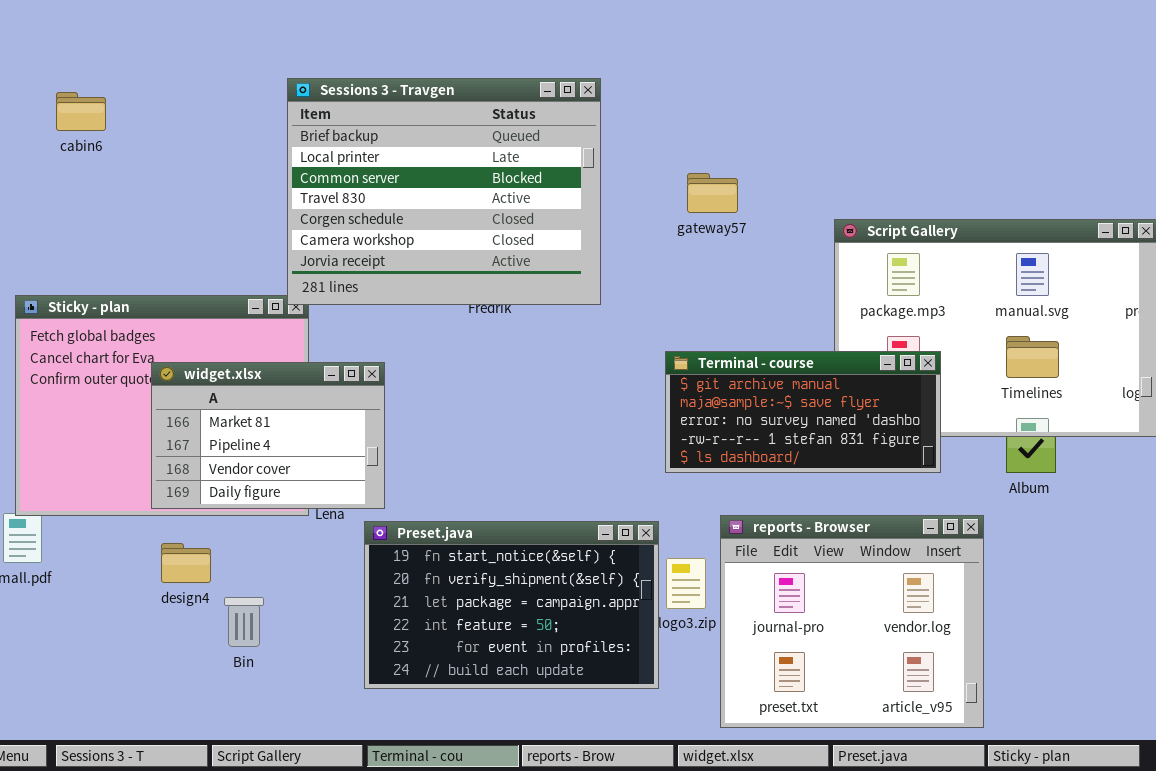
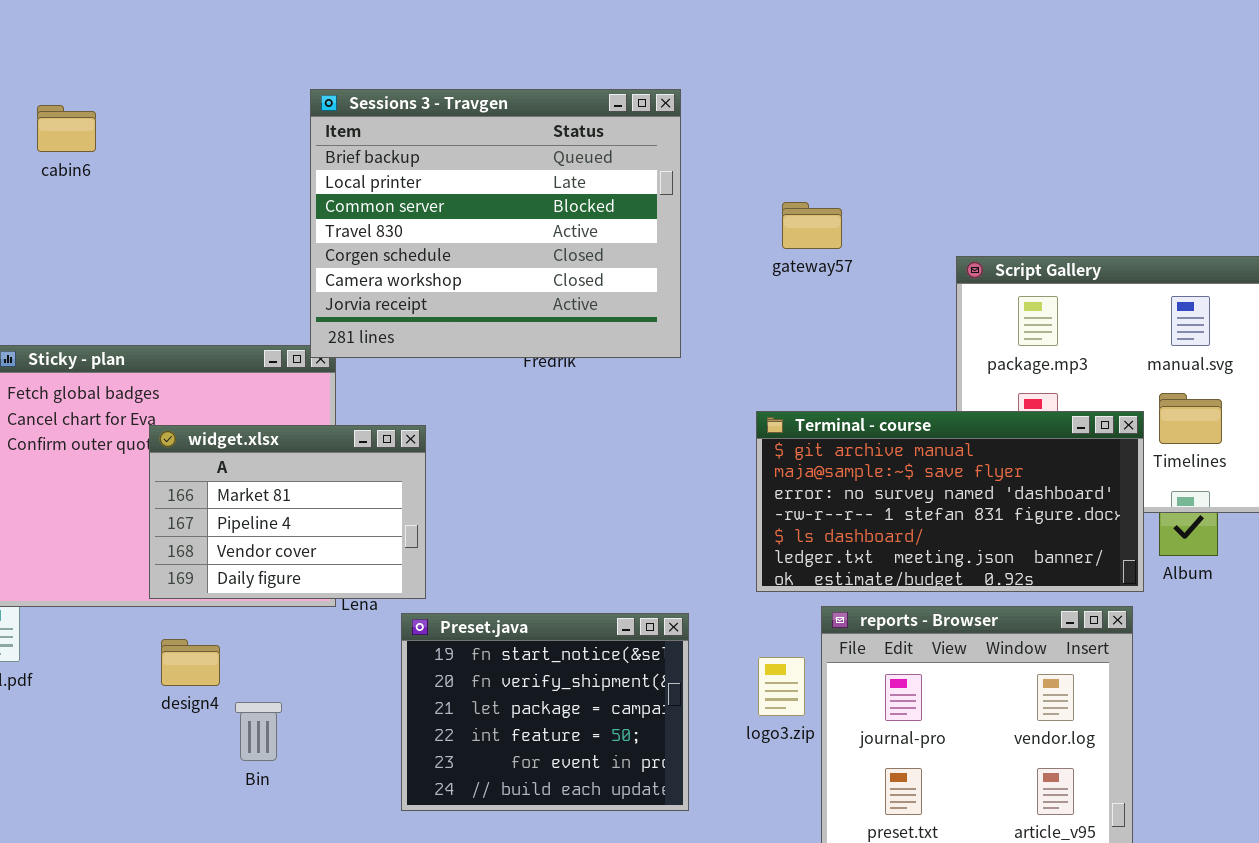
Terminal - course: [665,351,941,473] -> [756,411,1144,592], resized
Preset.java: [364,521,659,689] -> [401,613,689,811], resized

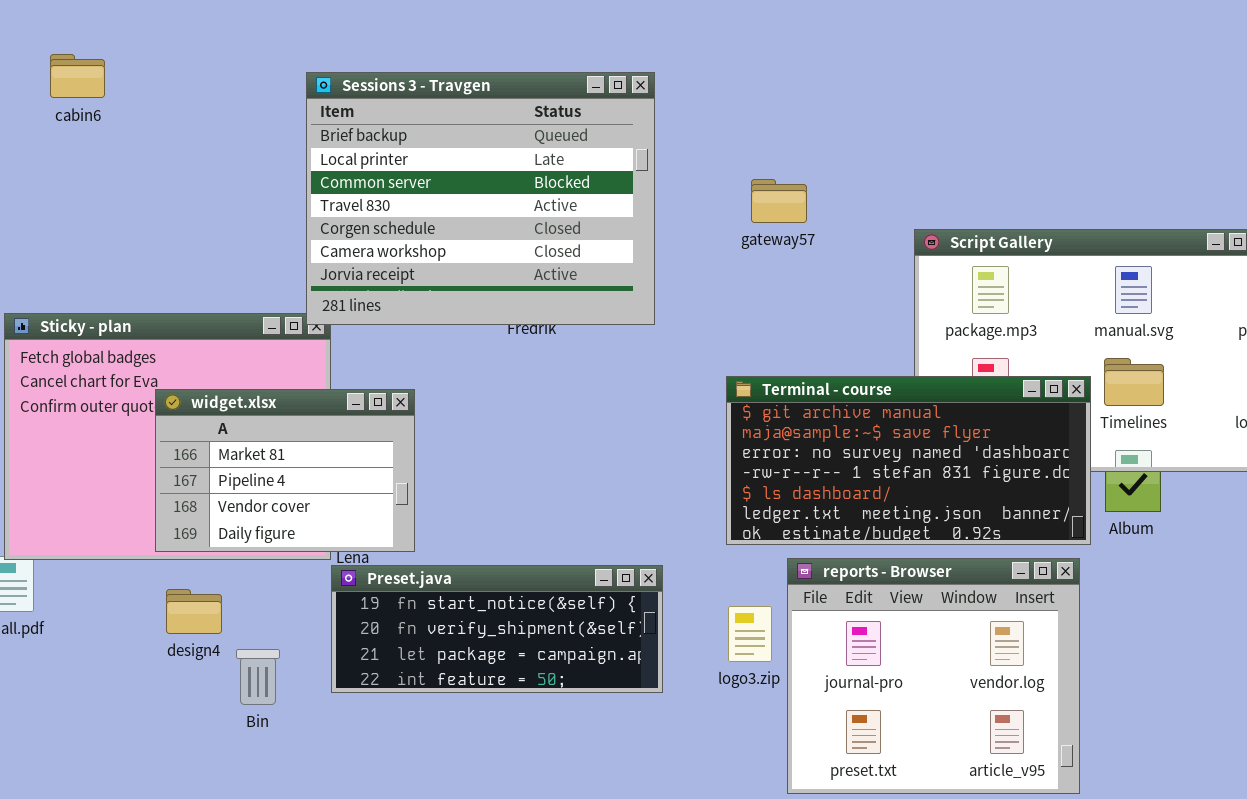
cabin6: [37,105,96,152] -> [50,54,105,98], moved
Preset.java: [401,613,689,811] -> [331,565,663,693], resized

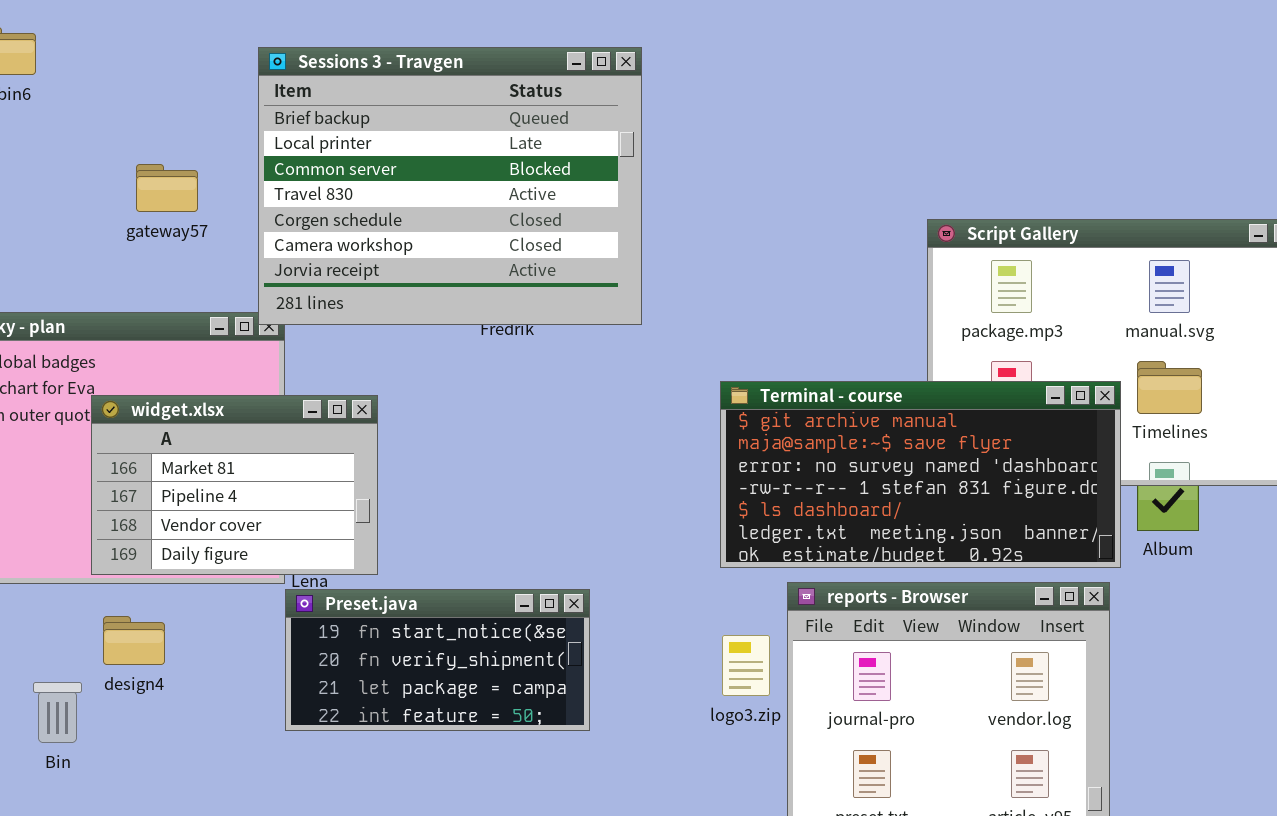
gateway57: [751,179,807,223] -> [136,164,198,212], moved
Preset.java: [331,565,663,693] -> [285,589,590,731], resized
Bin: [236,649,280,705] -> [33,682,82,743], moved

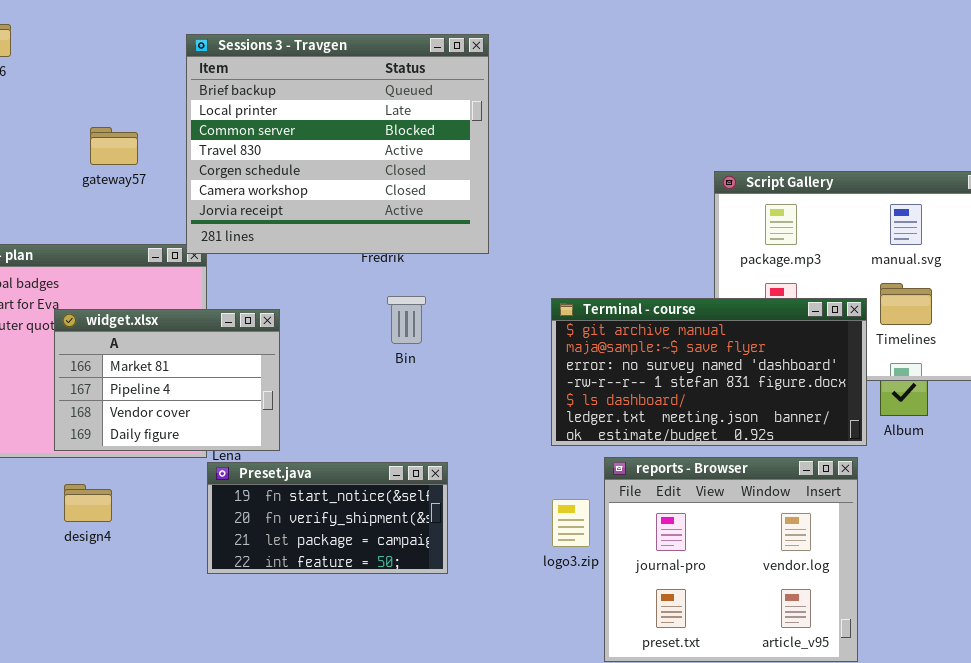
Bin: [33,682,82,743] -> [387,296,426,344], moved

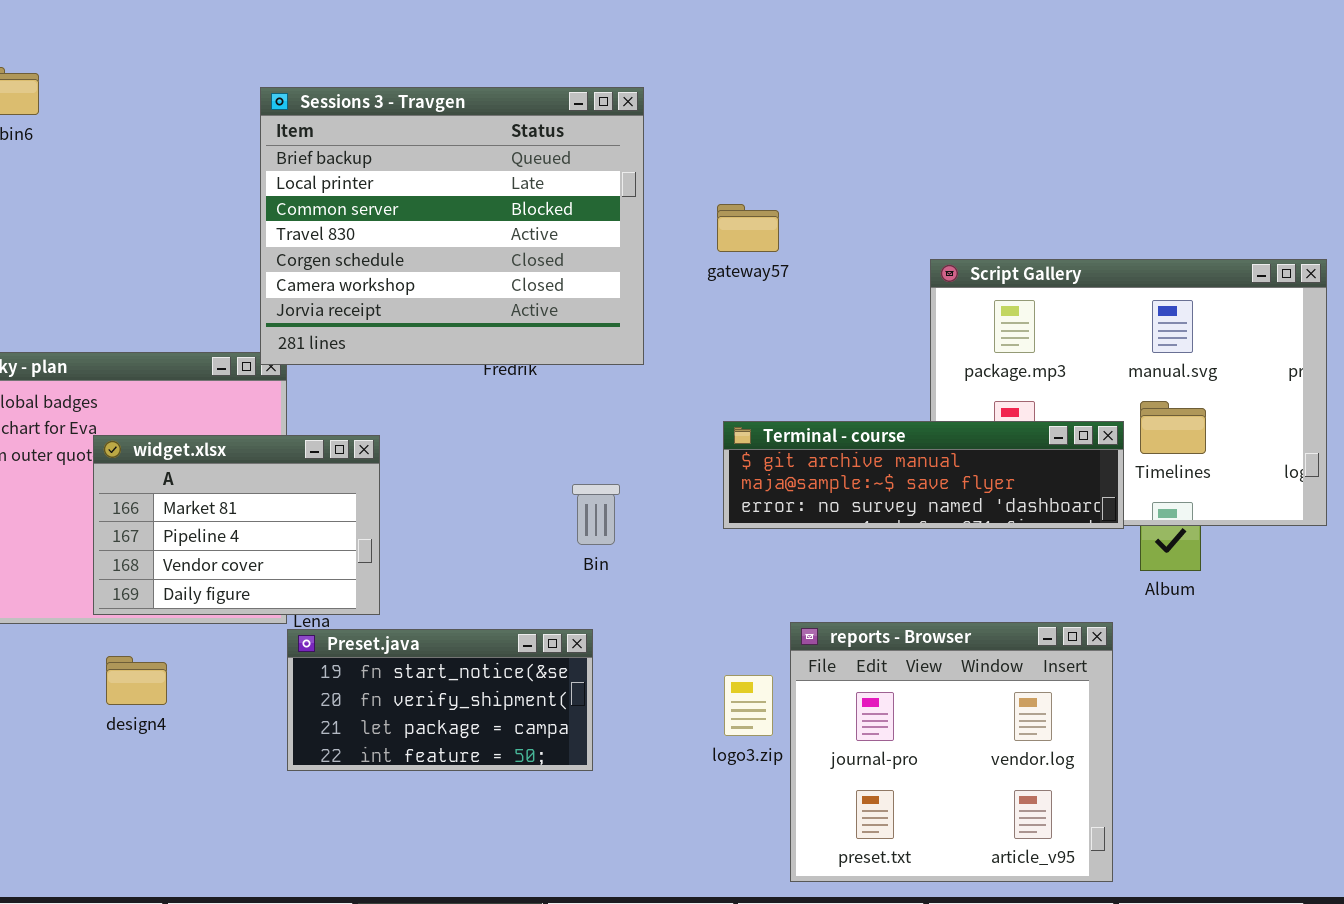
gateway57: [90,127,138,165] -> [717,204,779,252], moved
Bin: [387,296,426,344] -> [572,484,620,545], moved
Terminal - course: [551,298,867,446] -> [723,421,1124,529], resized

